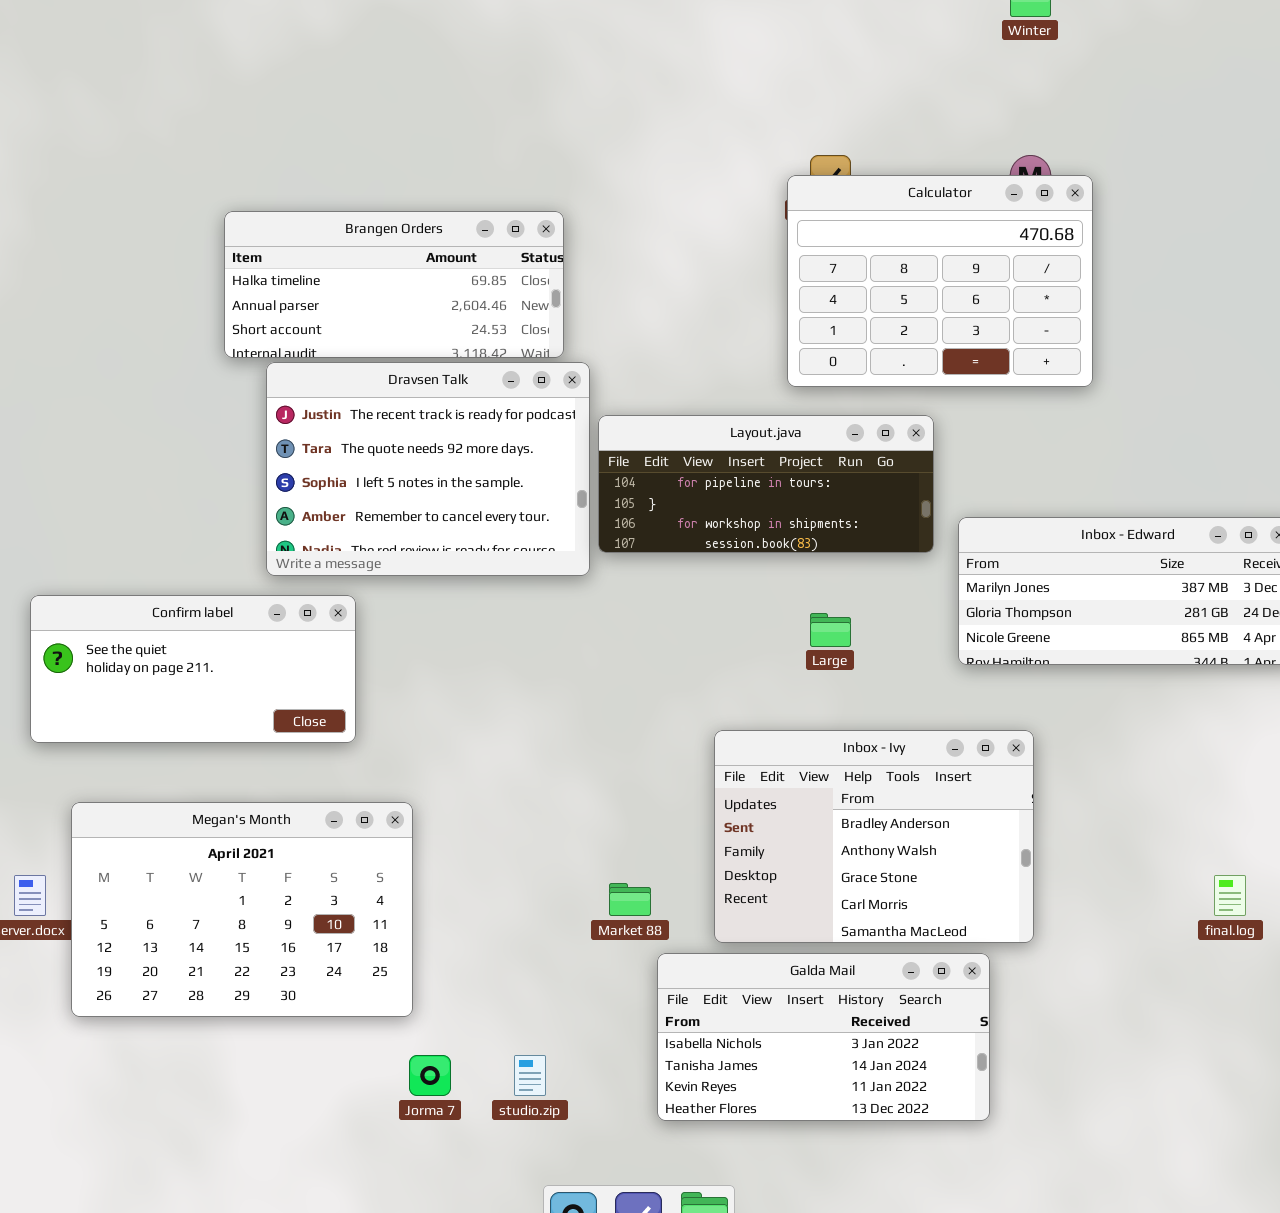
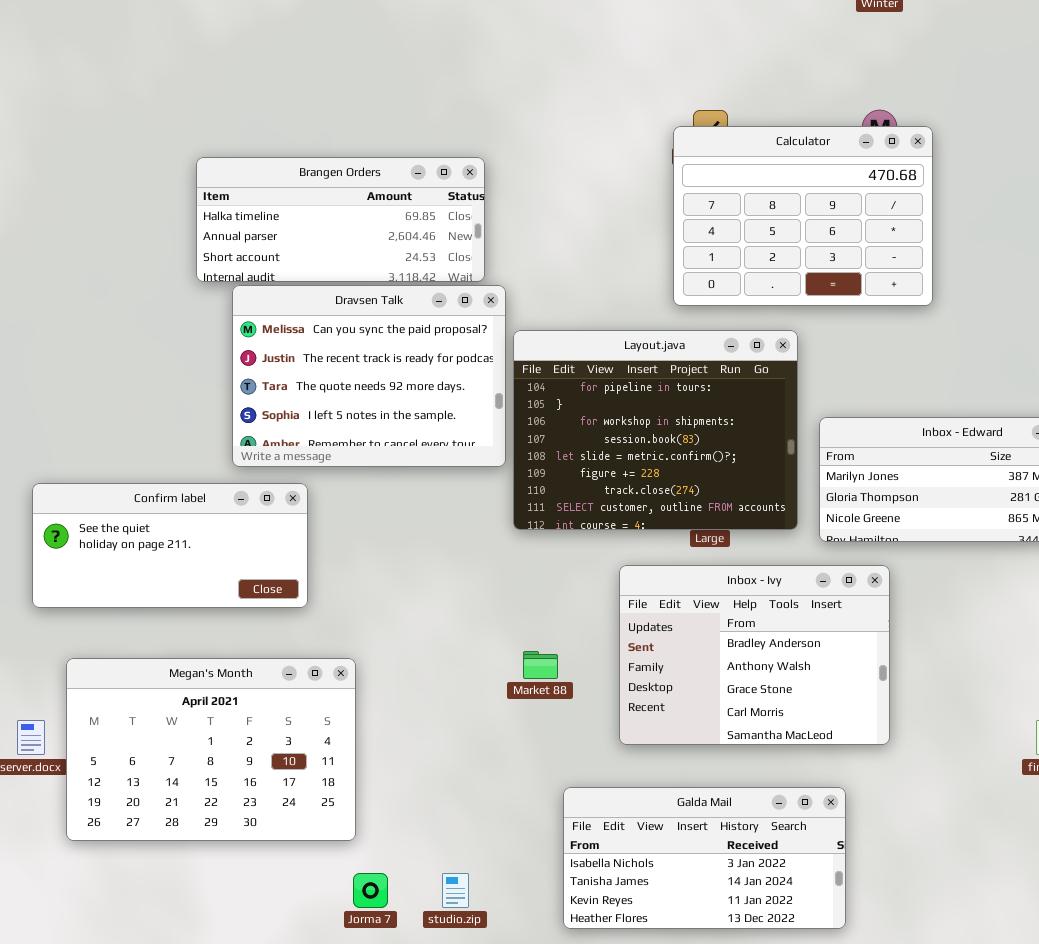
Dravsen Talk: [266,362,590,576] -> [232,285,506,467], scrolled up 1 row
Layout.java: [598,415,934,553] -> [513,330,798,530], resized
Inbox - Ivy: [714,730,1034,943] -> [619,565,890,745], moved
Market 88: [609,883,651,916] -> [523,651,558,679], moved

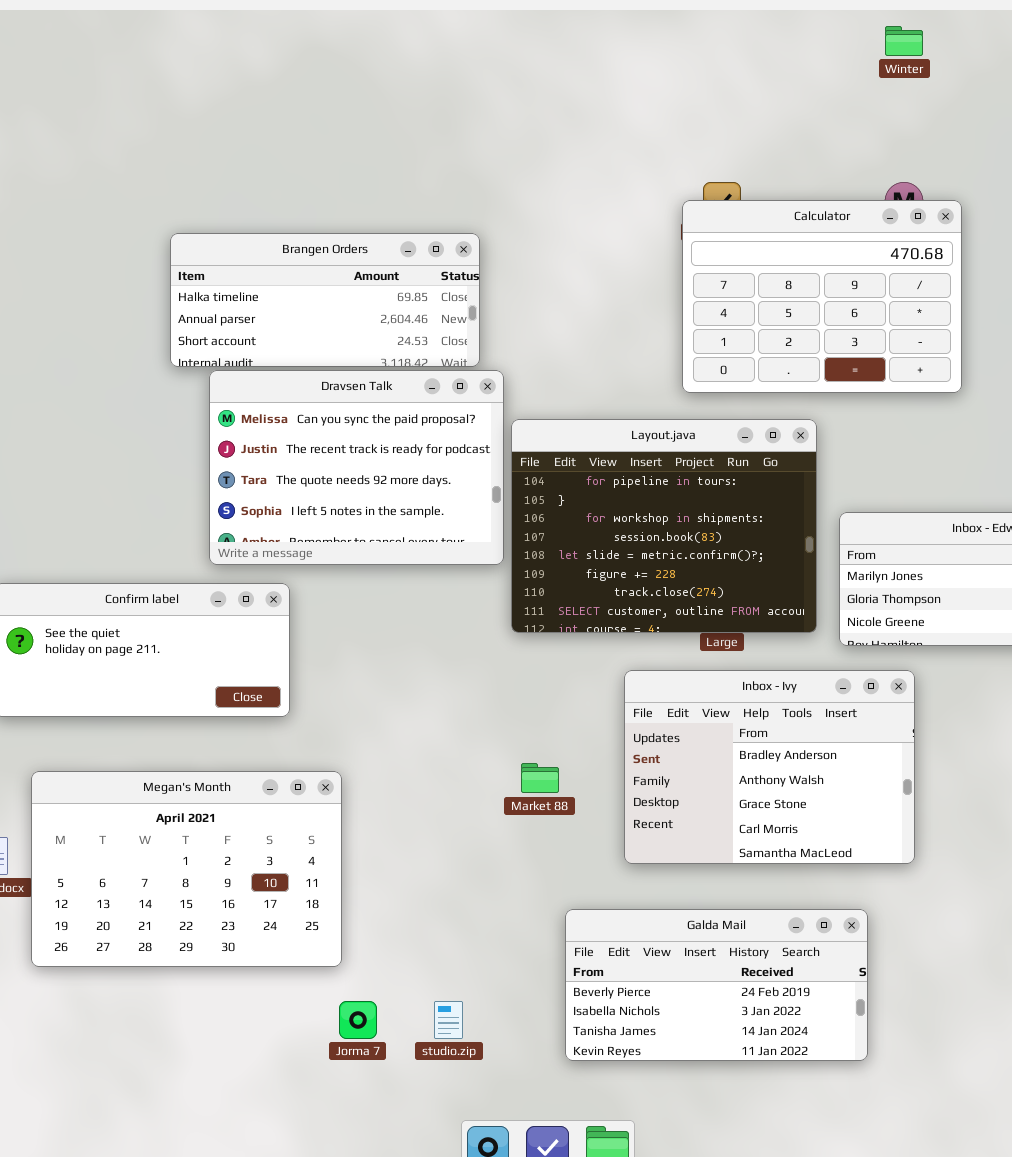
Galda Mail: [563,787,846,929] -> [565,909,868,1061], scrolled up 1 row

